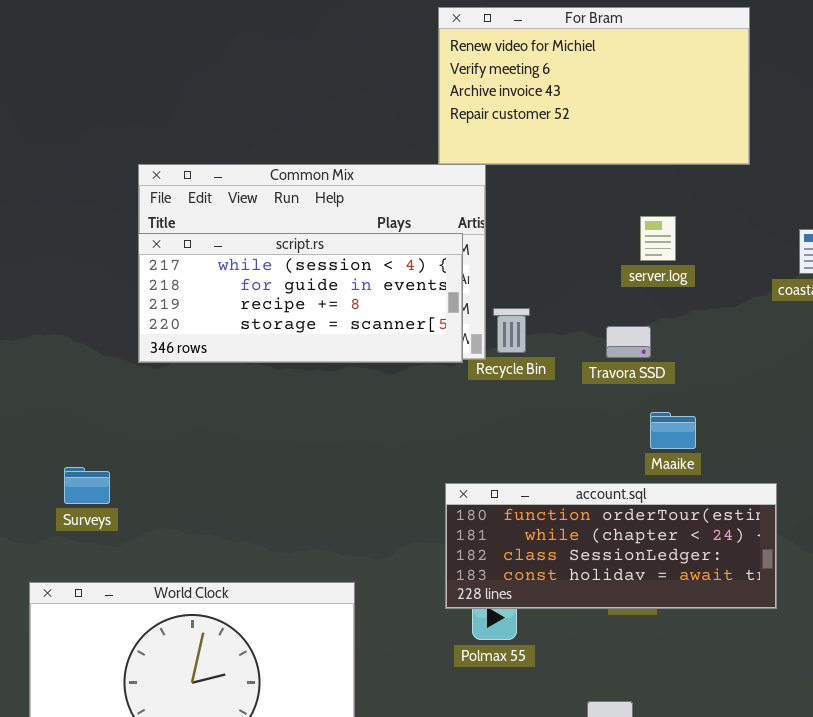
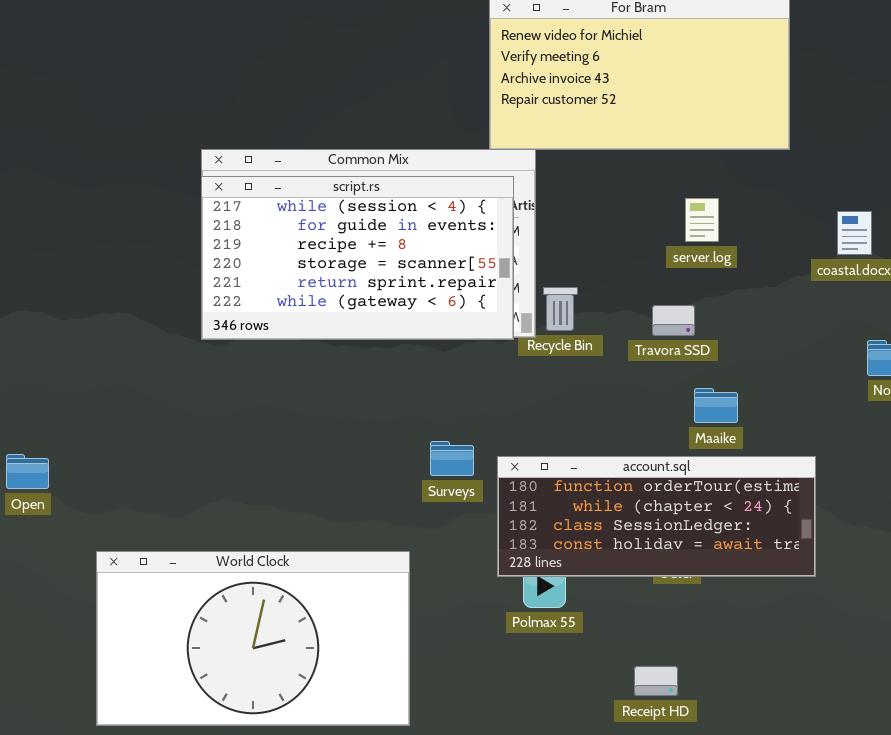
script.rs: [138,233,463,363] -> [201,176,514,340], resized
Surveys: [64,467,110,504] -> [430,441,474,476], moved

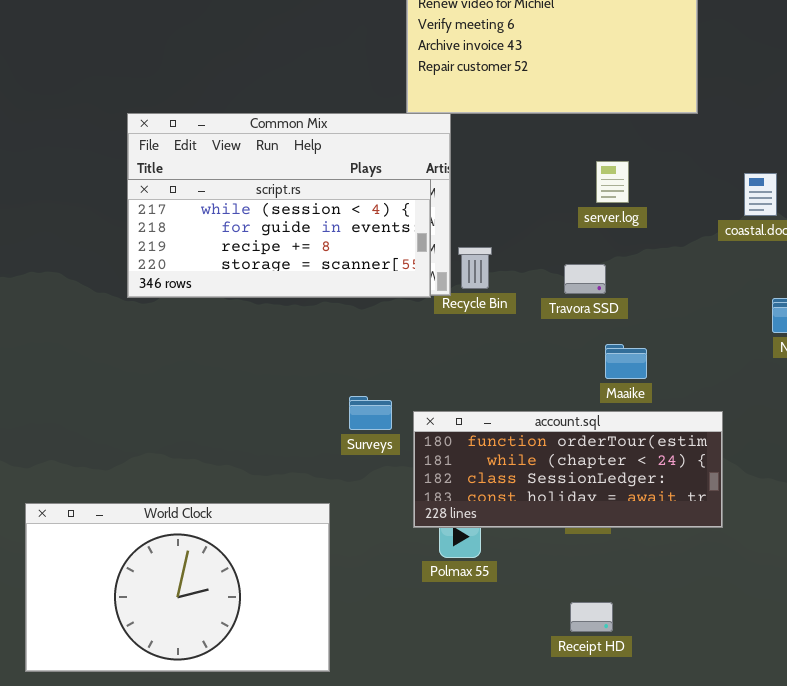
script.rs: [201,176,514,340] -> [127,179,431,298], resized
Receipt HD: [634,666,678,696] -> [570,602,613,632], moved

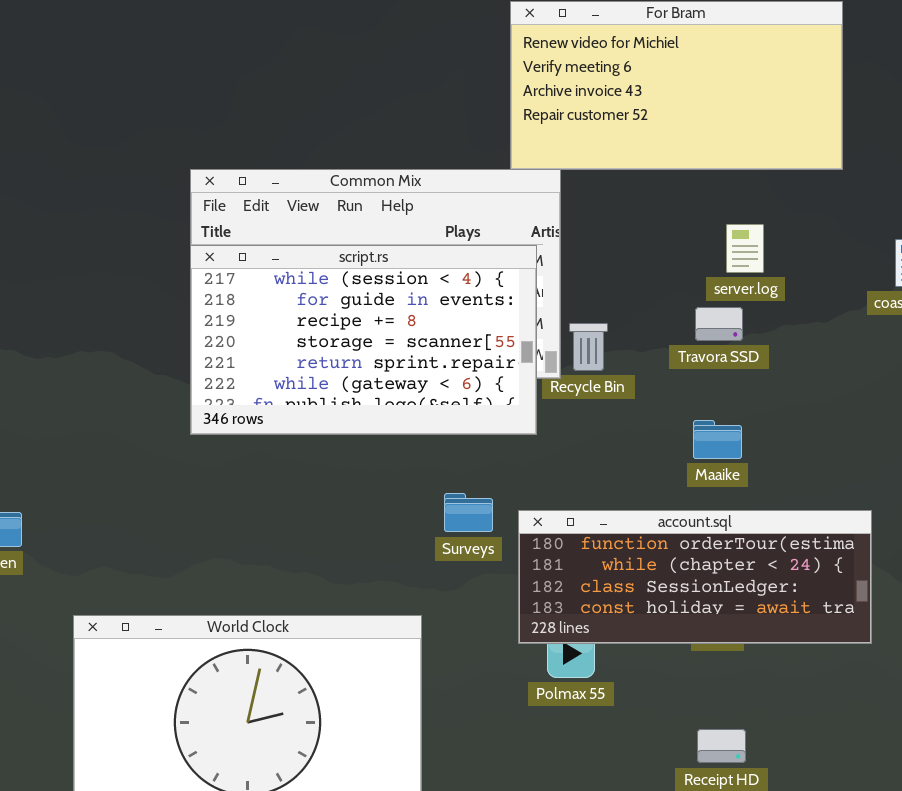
script.rs: [127,179,431,298] -> [190,245,537,435], resized
Travora SSD: [564,264,606,294] -> [695,307,743,341], moved
Maaike: [605,344,647,379] -> [693,420,742,459], moved

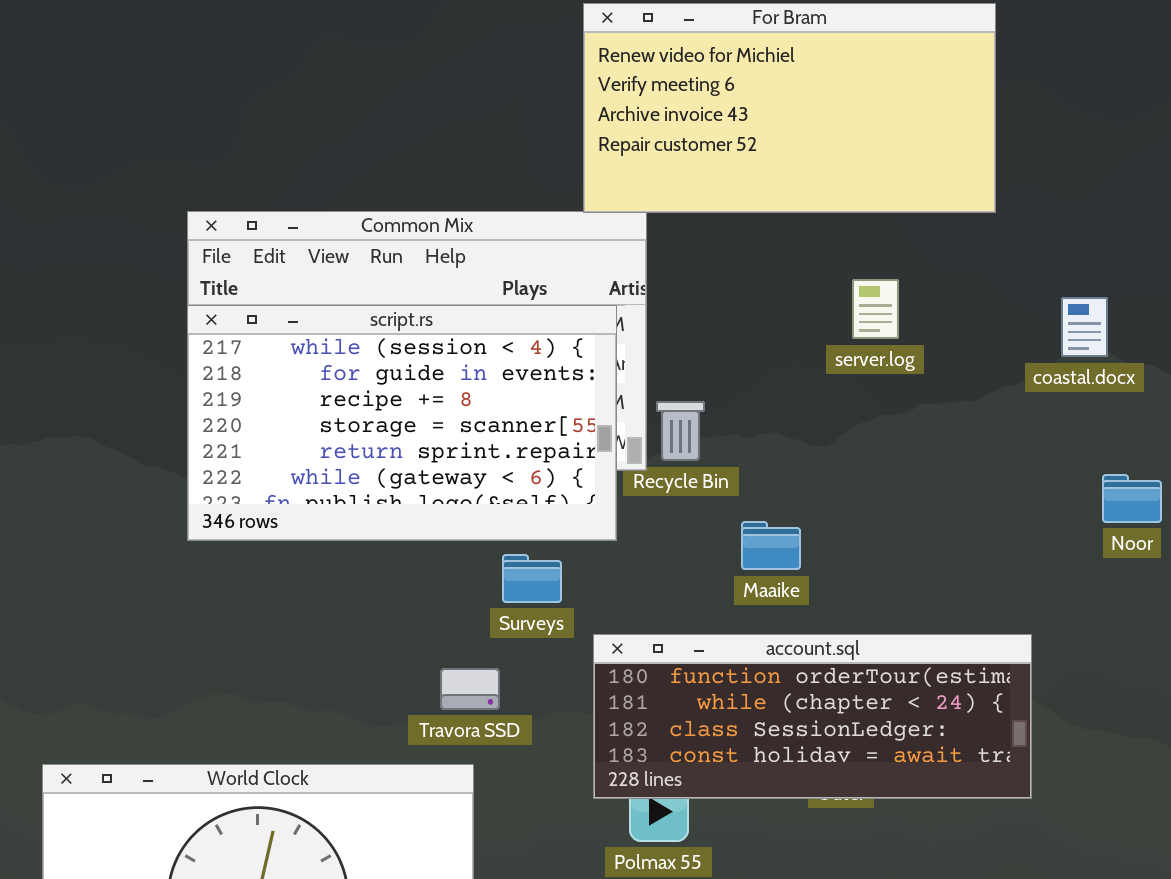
Travora SSD: [695,307,743,341] -> [440,668,500,710], moved
Maaike: [693,420,742,459] -> [741,521,801,570], moved
Surveys: [444,493,493,532] -> [502,554,562,603], moved

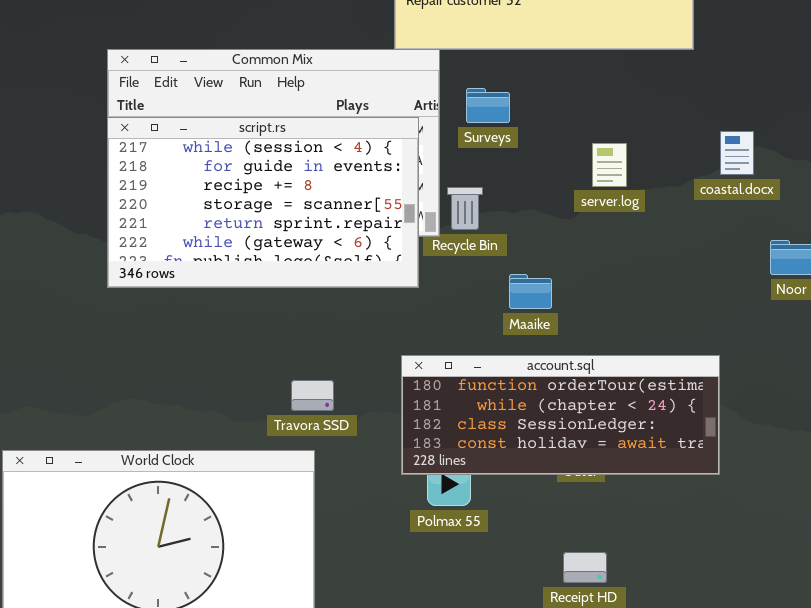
server.log: [852,279,899,339] -> [592,143,627,187], moved
coastal.docx: [1061,297,1108,357] -> [720,131,754,175], moved
Surveys: [502,554,562,603] -> [466,88,510,123], moved

